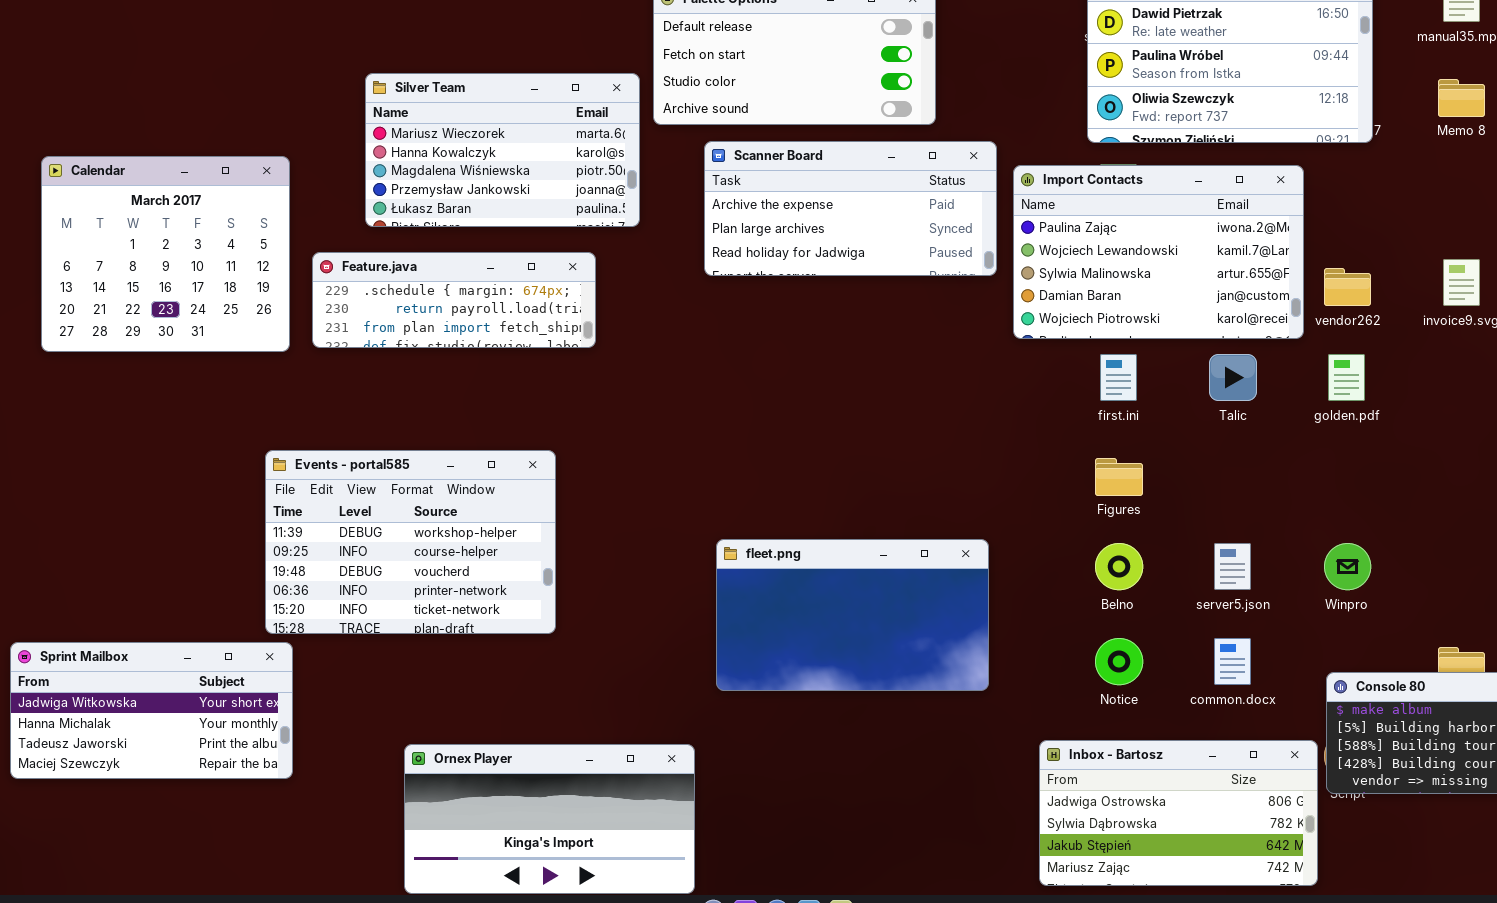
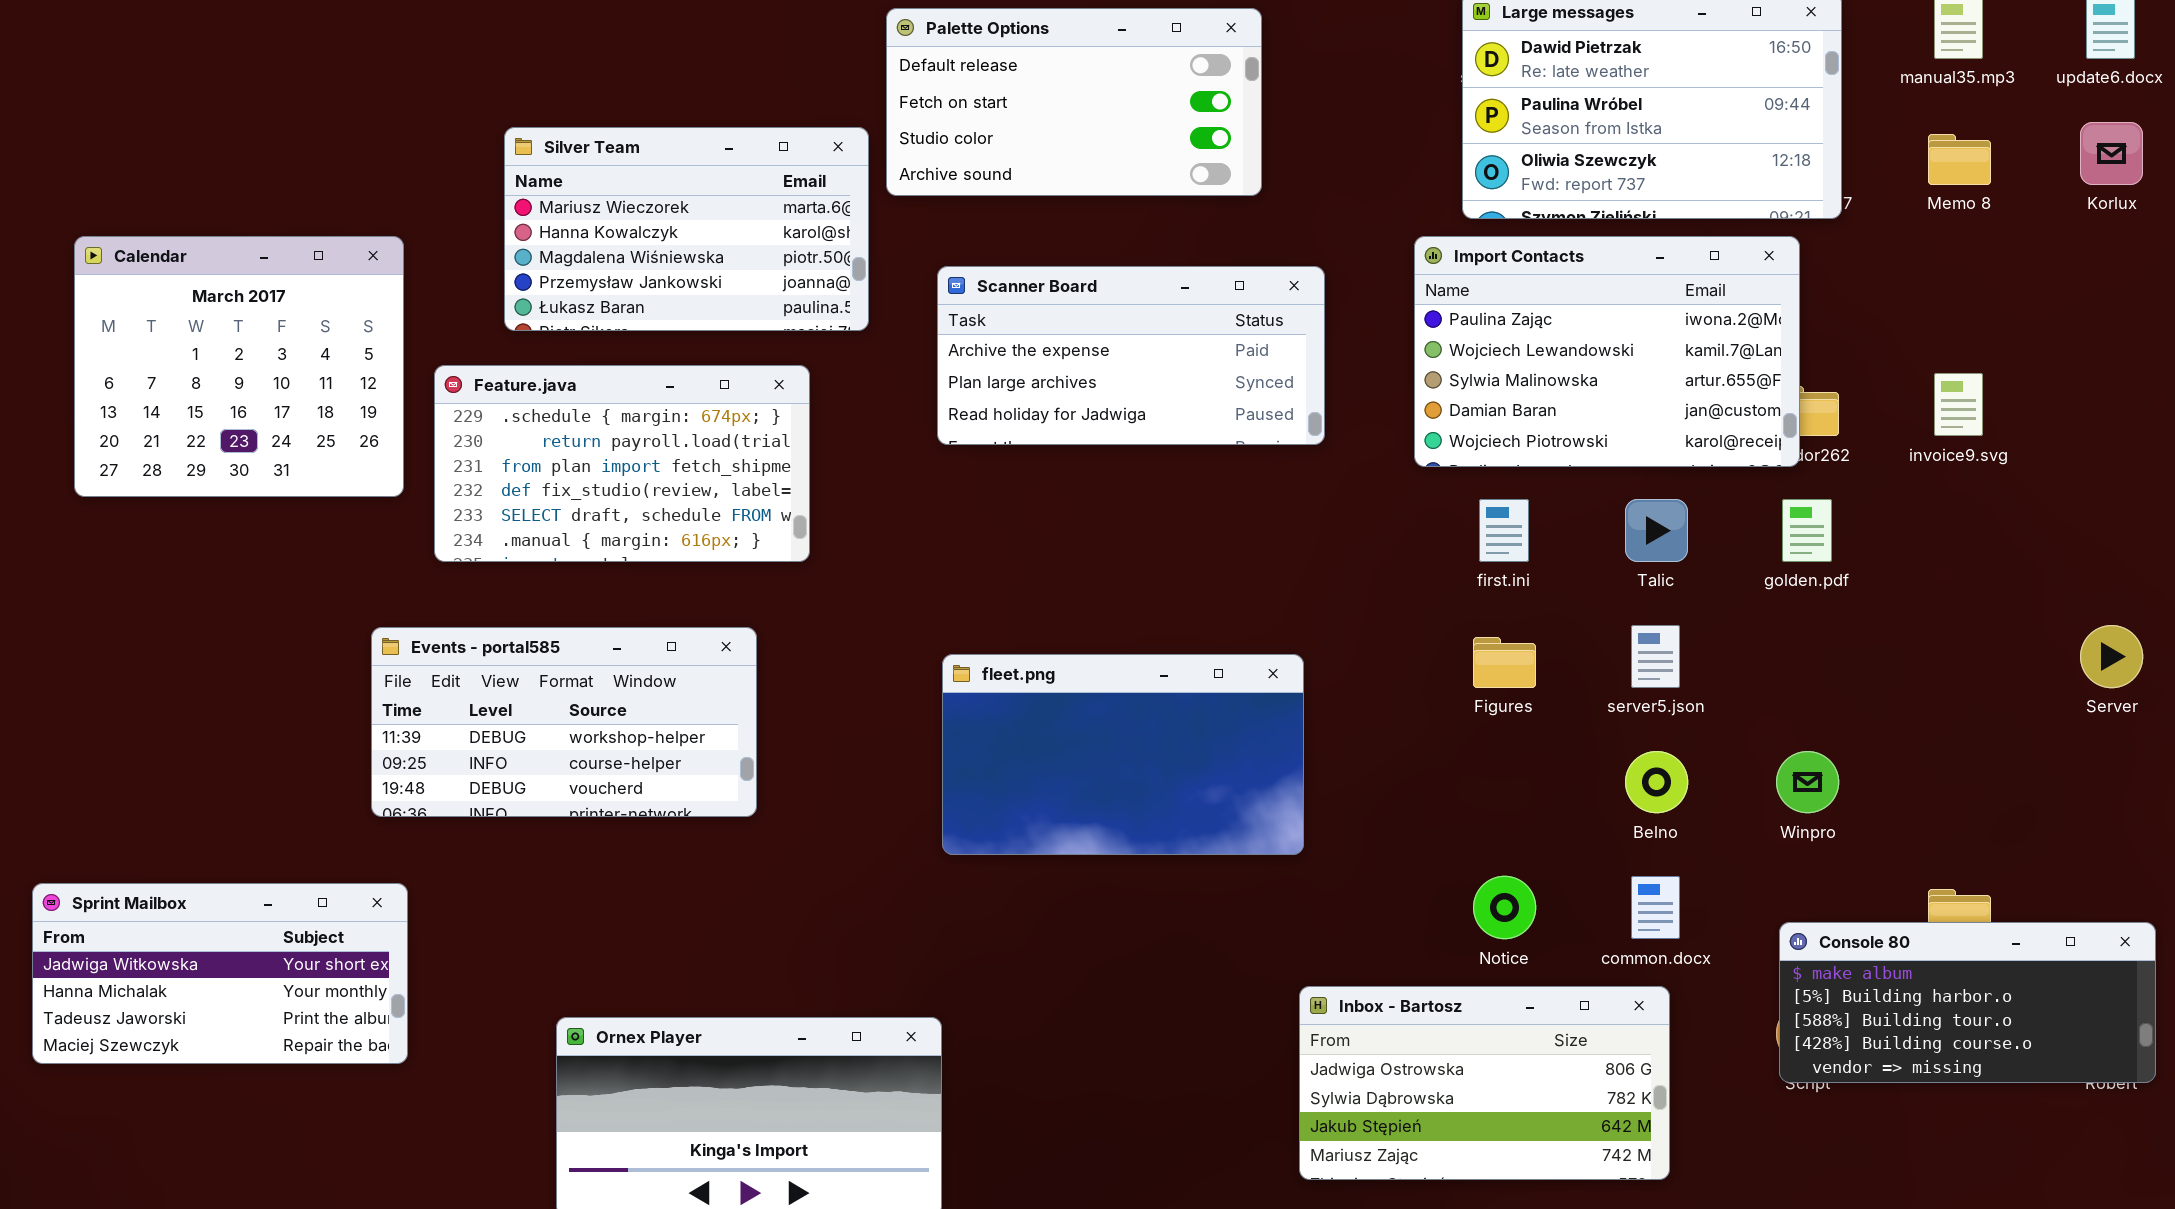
Scanner Board: [704,141,997,276] -> [937,266,1325,445], moved
Import Contacts: [1013,165,1304,339] -> [1414,236,1800,467], moved
Feature.java: [312,252,596,348] -> [434,365,810,562], resized
Events - portal585: [265,450,556,634] -> [371,627,757,817], resized
fleet.png: [716,539,989,691] -> [942,654,1304,855], moved
Belno: [1095,543,1143,590] -> [1625,751,1688,813], moved
server5.json: [1214,543,1251,590] -> [1631,625,1680,688], moved
Inbox - Bartosz: [1039,740,1318,886] -> [1299,986,1670,1180], moved

